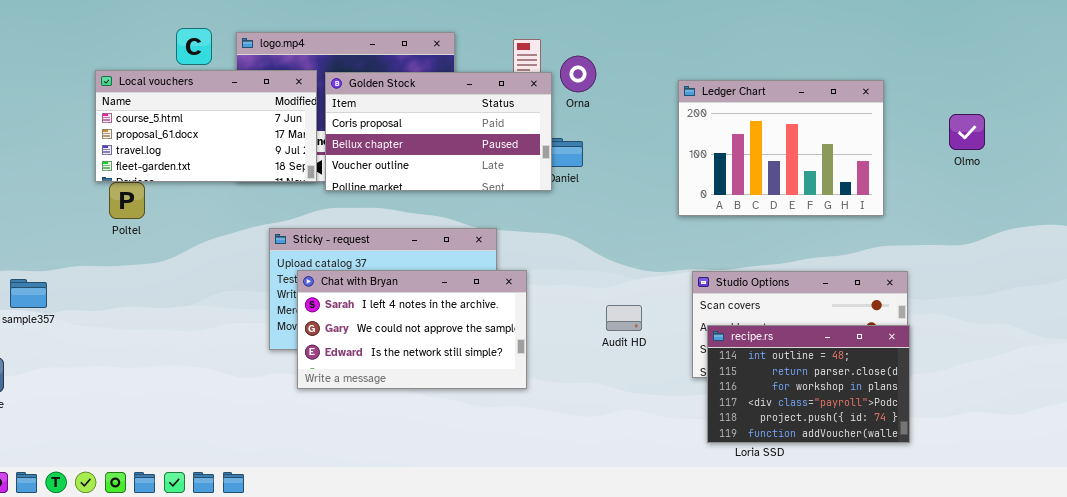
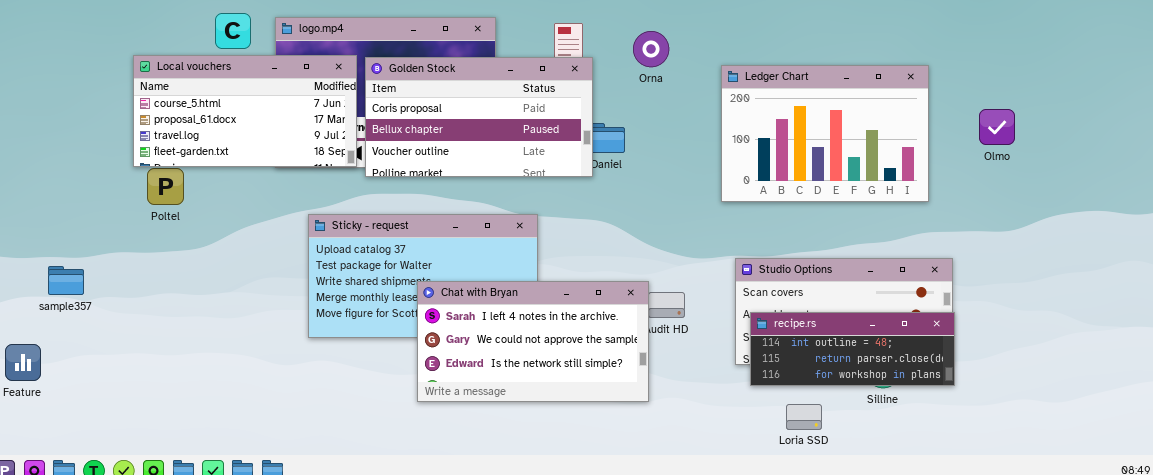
Orna: [560,56,596,92] -> [633,31,669,67], moved
Olmo: [949,114,985,150] -> [979,109,1015,145], moved
Chat with Bryan: [297,270,527,389] -> [417,281,649,402], moved
recipe.rs: [707,325,910,443] -> [750,312,955,386], resized

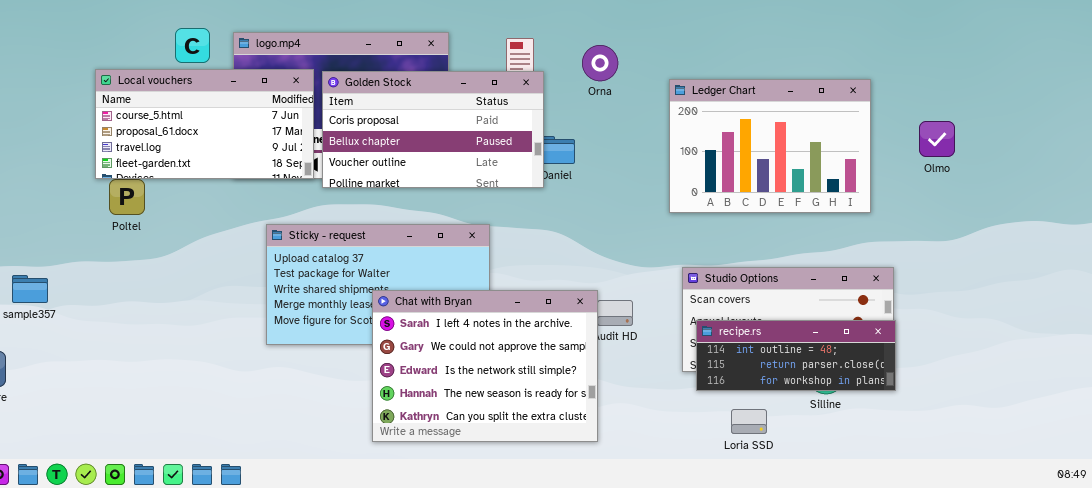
Chat with Bryan: [417,281,649,402] -> [372,290,598,442], resized

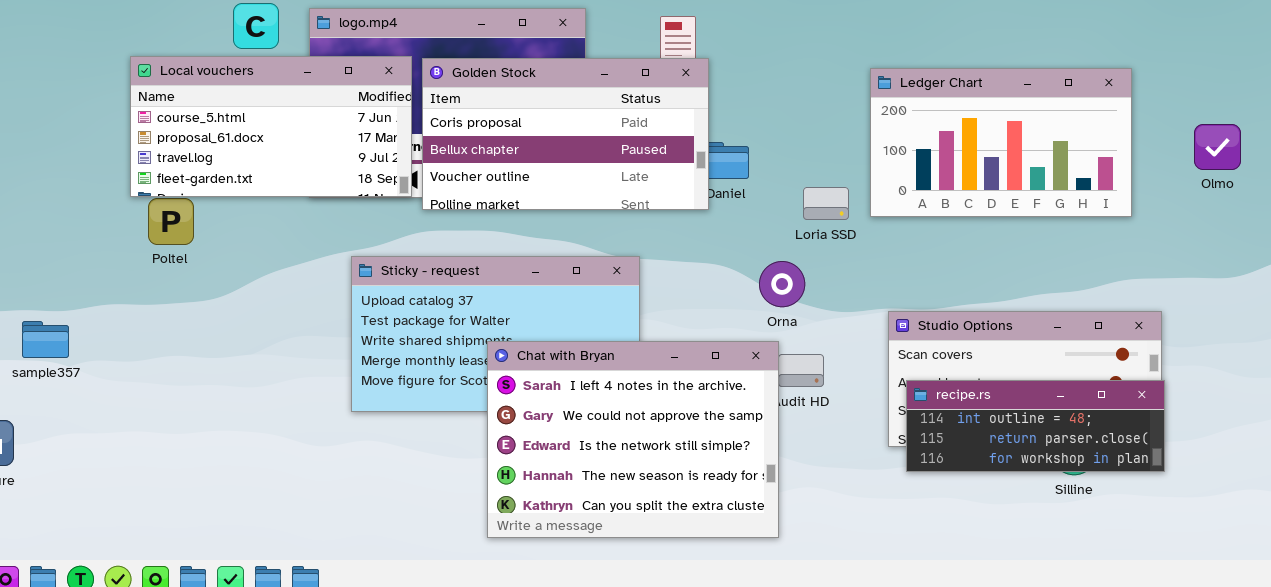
Orna: [582,45,618,81] -> [759,261,805,307], moved
Ledger Chart: [669,79,871,213] -> [870,68,1132,217], resized
Loria SSD: [731,409,767,434] -> [803,187,849,220], moved

